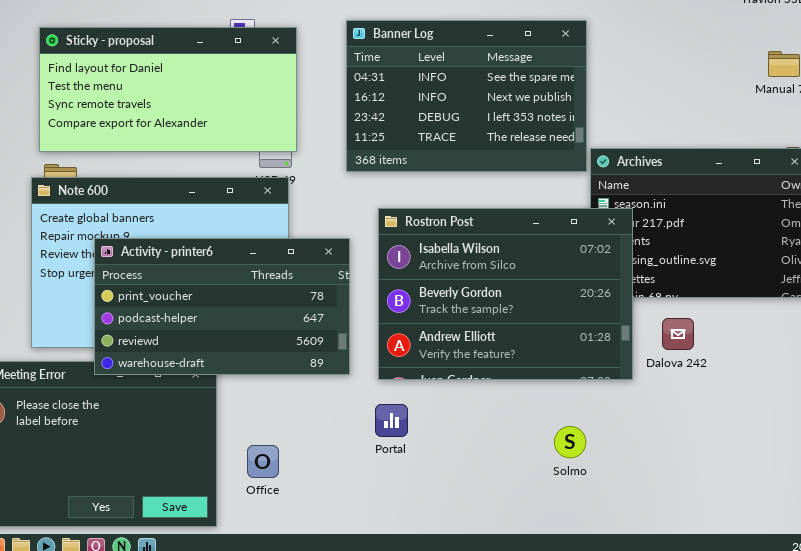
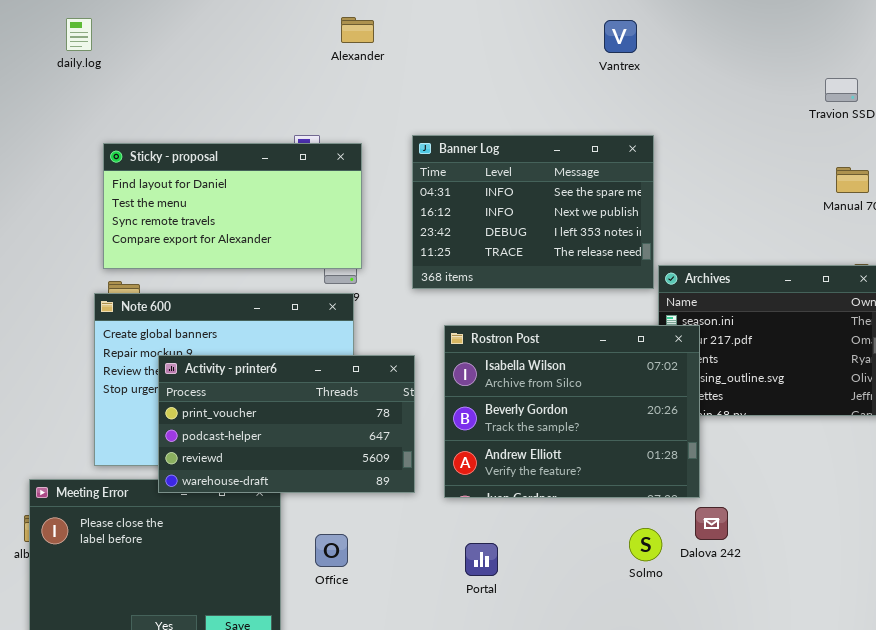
Dalova 242: [662,318,694,350] -> [695,507,728,540], moved
Portal: [375,404,408,437] -> [465,543,498,576], moved
Solmo: [554,426,586,458] -> [629,528,662,561], moved
Office: [247,445,279,478] -> [315,534,348,567], moved

